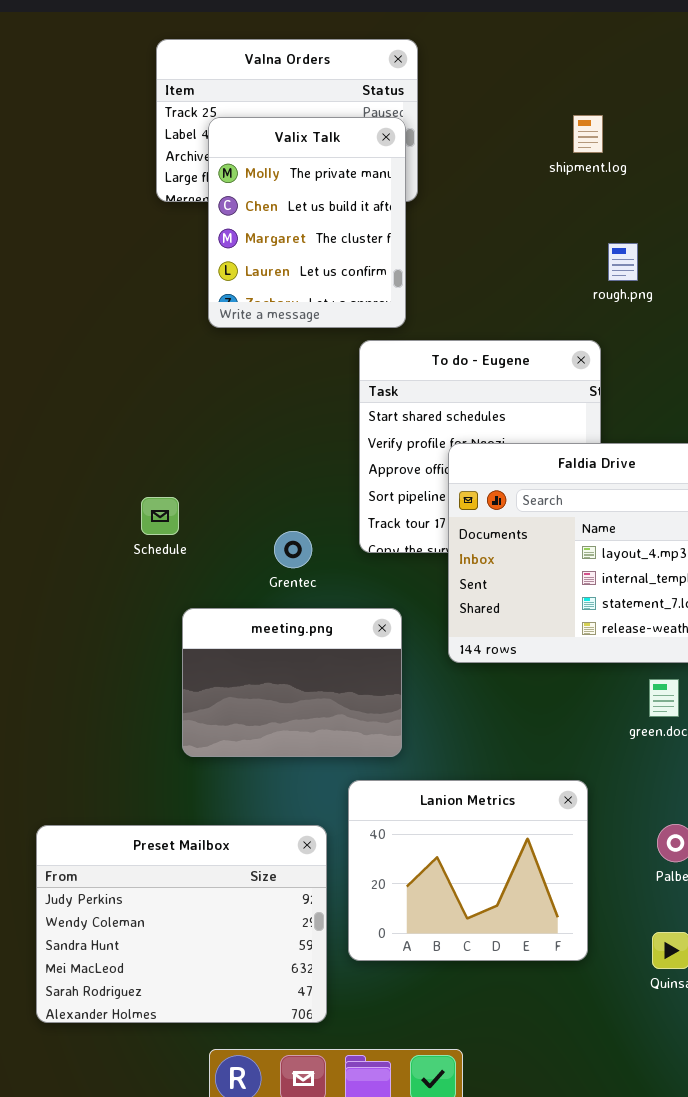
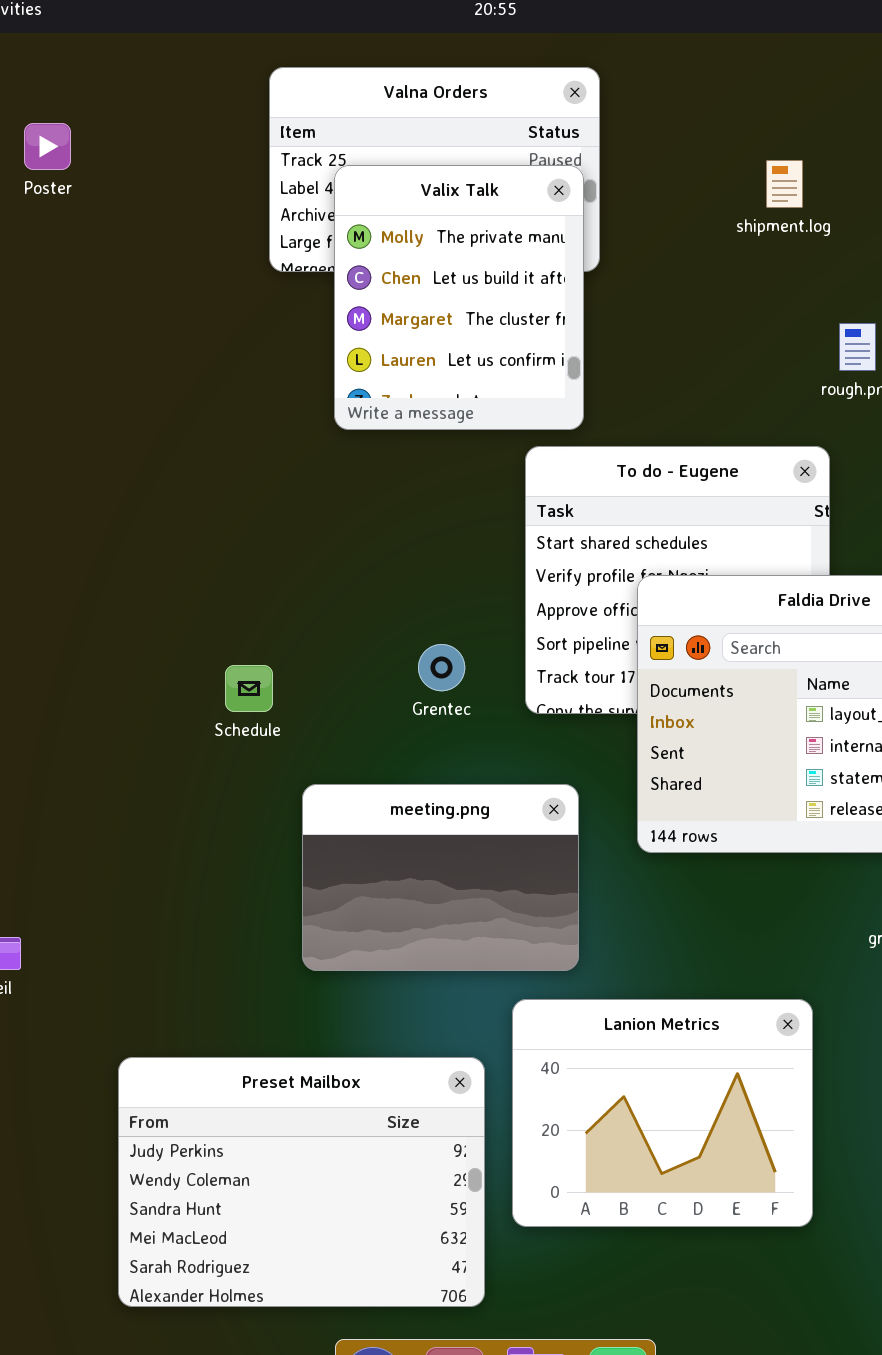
shipment.log: [573,115,603,153] -> [766,160,803,208], moved
Schedule: [141,497,179,535] -> [225,665,273,712], moved
Grentec: [274,531,312,568] -> [418,644,465,691], moved

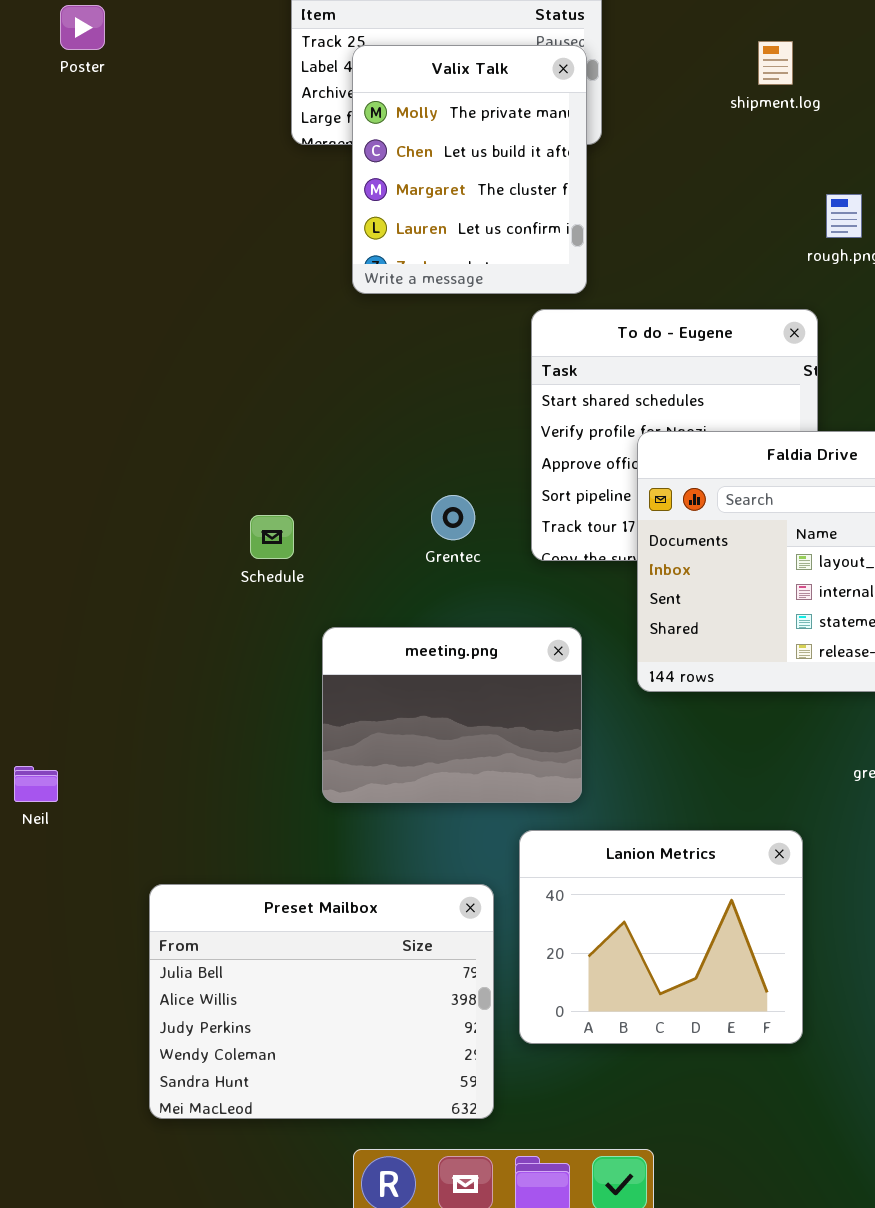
Preset Mailbox: [118,1057,485,1307] -> [149,884,494,1119], scrolled up 2 rows

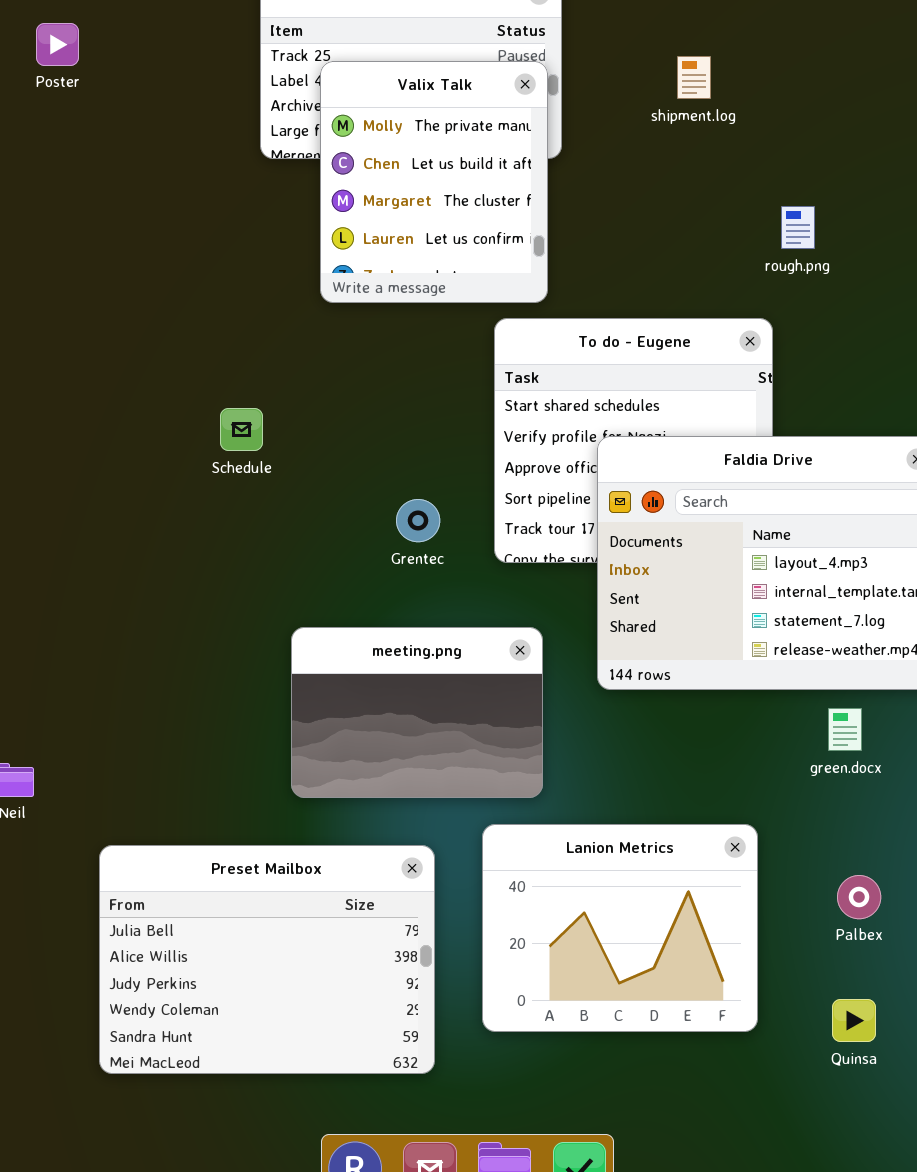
shipment.log: [758,41,793,85] -> [677,56,711,99], moved
Schedule: [250,515,294,559] -> [220,408,263,451], moved
Preset Mailbox: [149,884,494,1119] -> [99,845,435,1074], moved

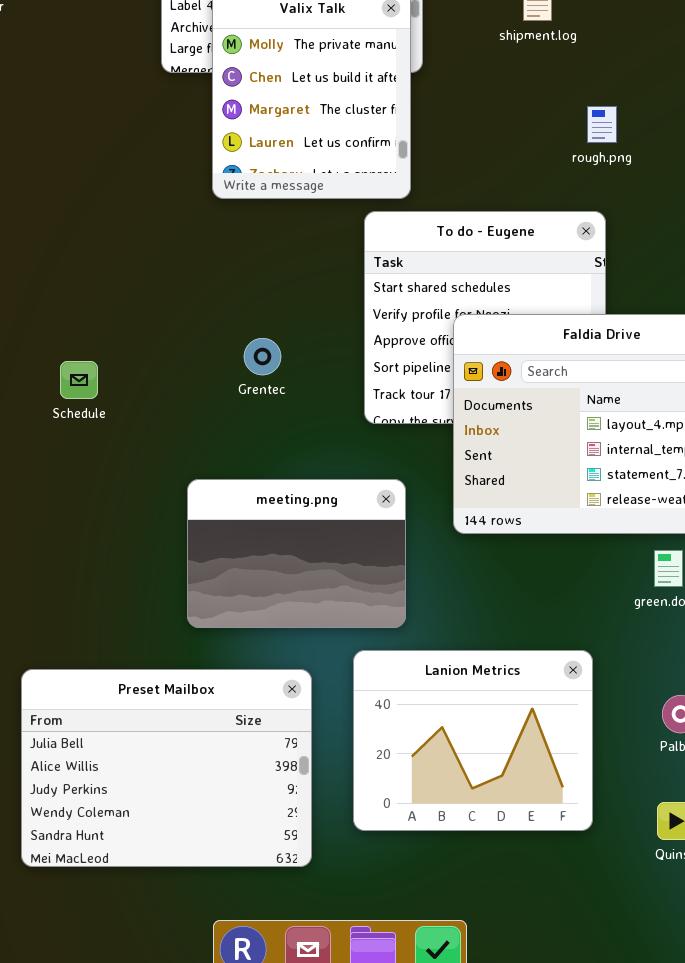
rough.png: [781,206,815,249] -> [587,106,617,143], moved
Schedule: [220,408,263,451] -> [60,361,98,399], moved
Grentec: [396,499,440,542] -> [244,338,281,375], moved

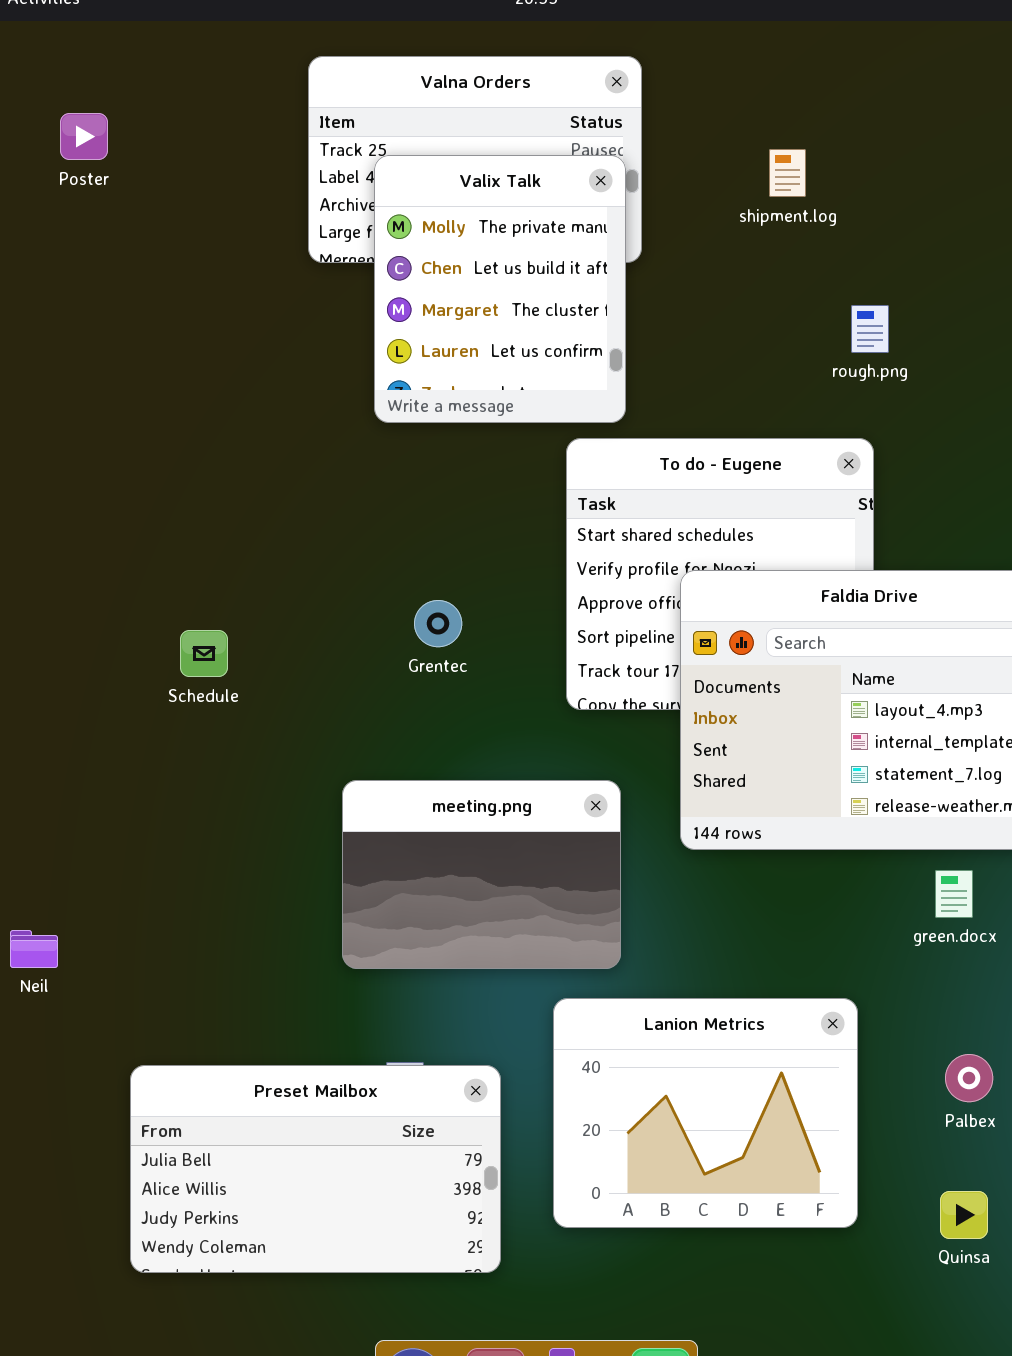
Preset Mailbox: [21,669,312,867] -> [130,1065,501,1273], resized

